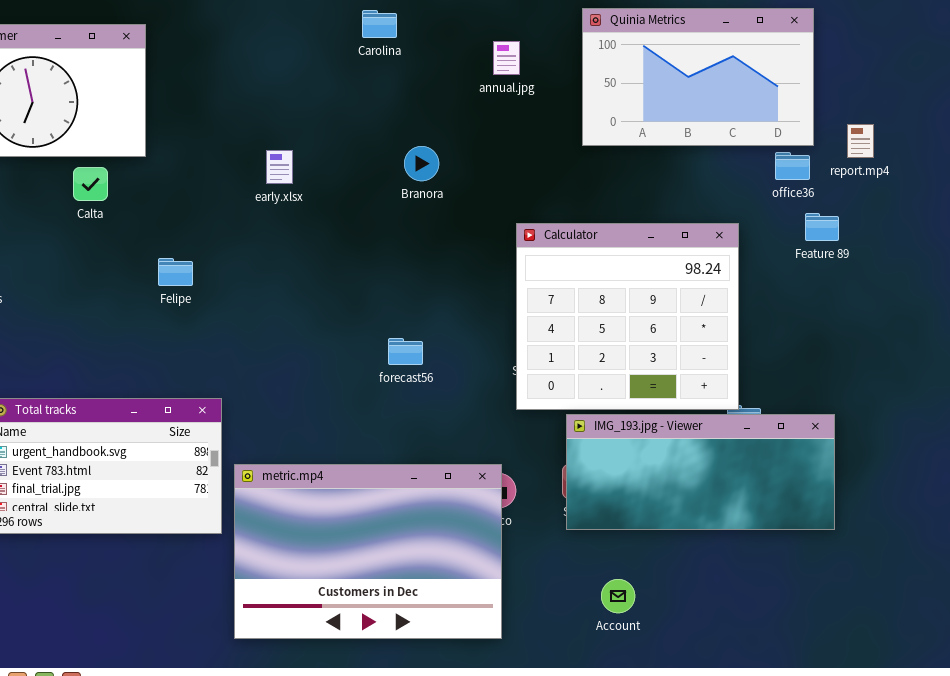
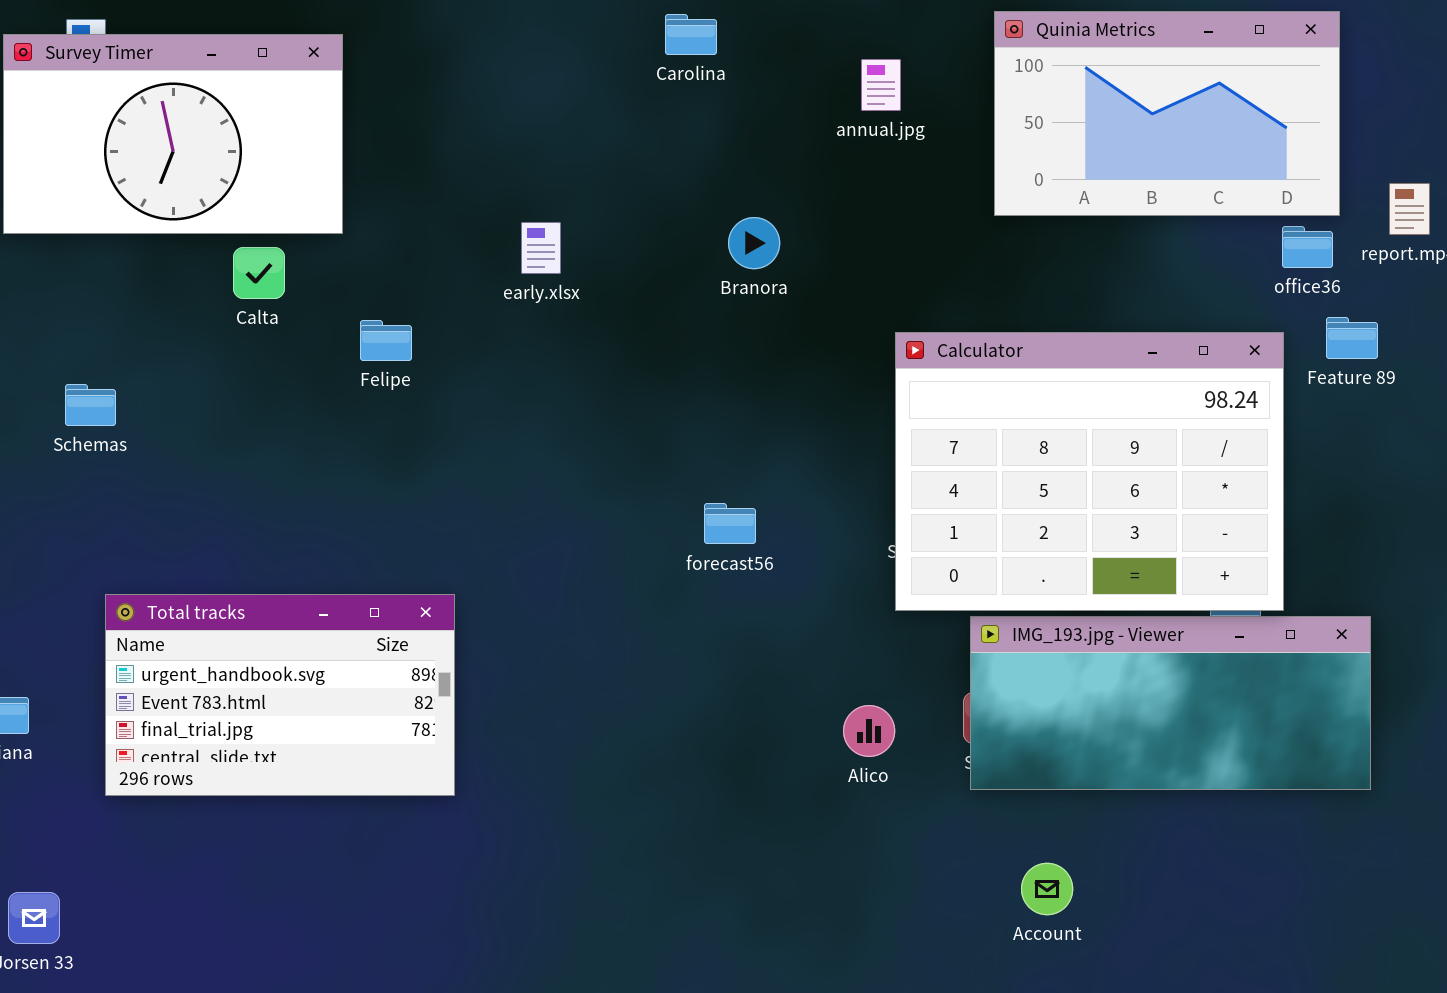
Calculator: [516,223,739,410] -> [895,332,1284,611], resized
Felipe: [158,258,193,286] -> [360,320,412,361], moved
metric.mp4: [234,464,502,639] -> none, closed

